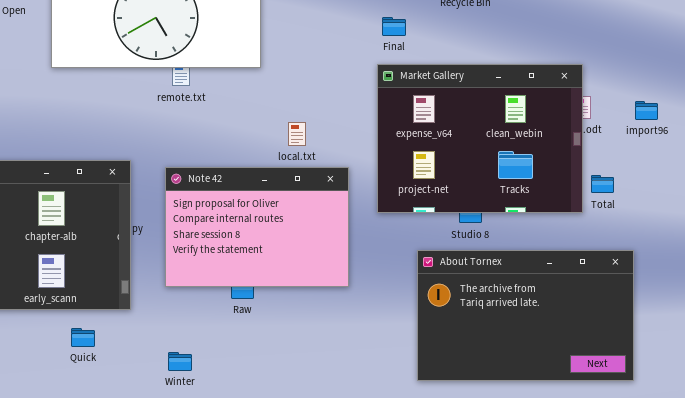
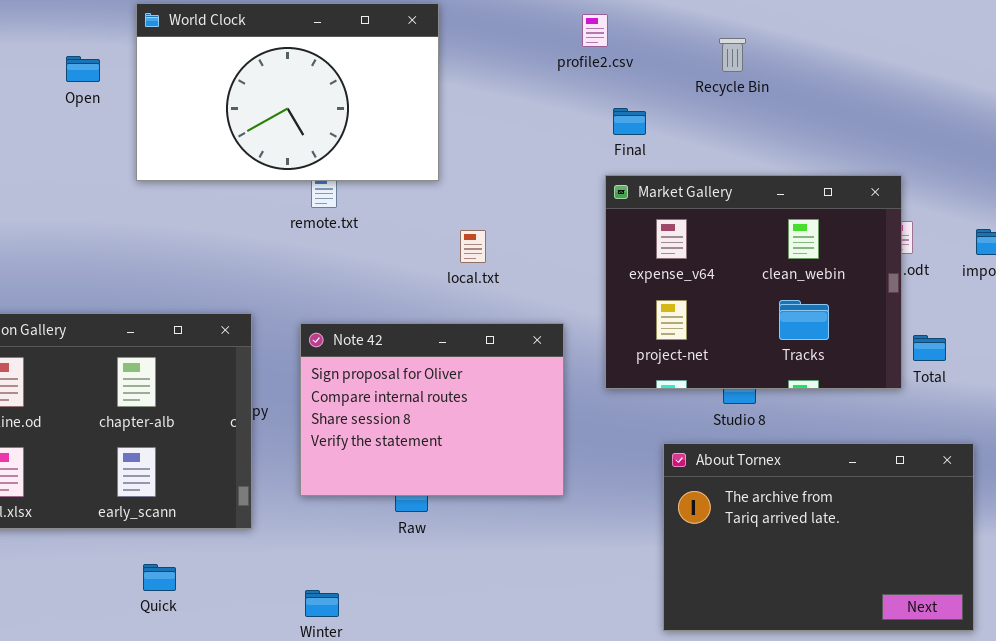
local.txt: [288,122,306,146] -> [460,230,486,263], moved
Quick: [71,328,95,347] -> [143,564,176,591], moved

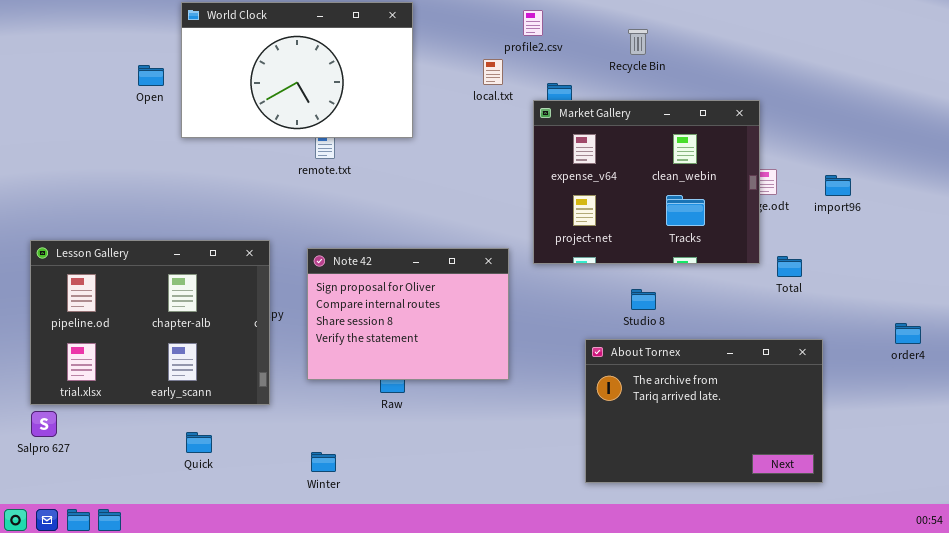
Open: [66,56,100,82] -> [138,65,164,86], moved
Market Gallery: [605,175,902,389] -> [533,100,760,264], moved
local.txt: [460,230,486,263] -> [483,59,503,85], moved

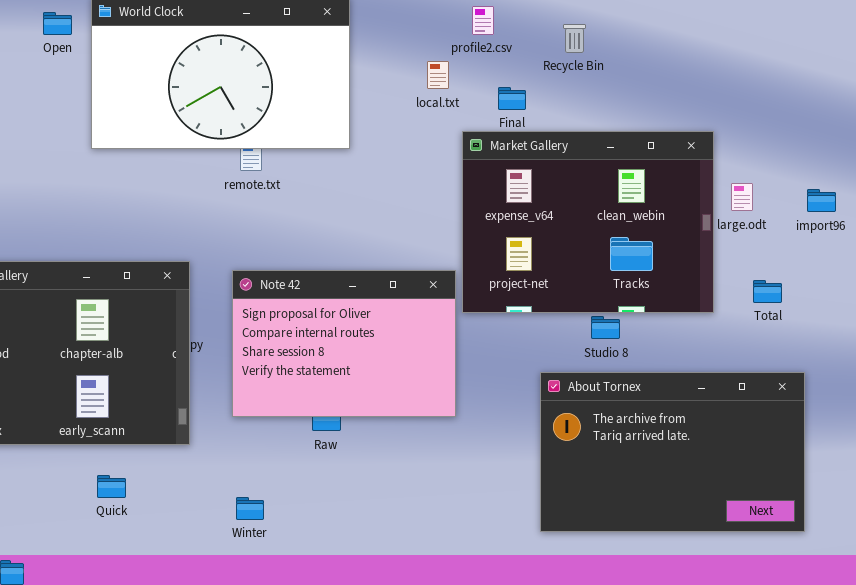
Recycle Bin: [628,29,648,55] -> [563,24,586,53], moved
Open: [138,65,164,86] -> [43,12,72,35], moved
Market Gallery: [533,100,760,264] -> [462,131,714,313], moved

